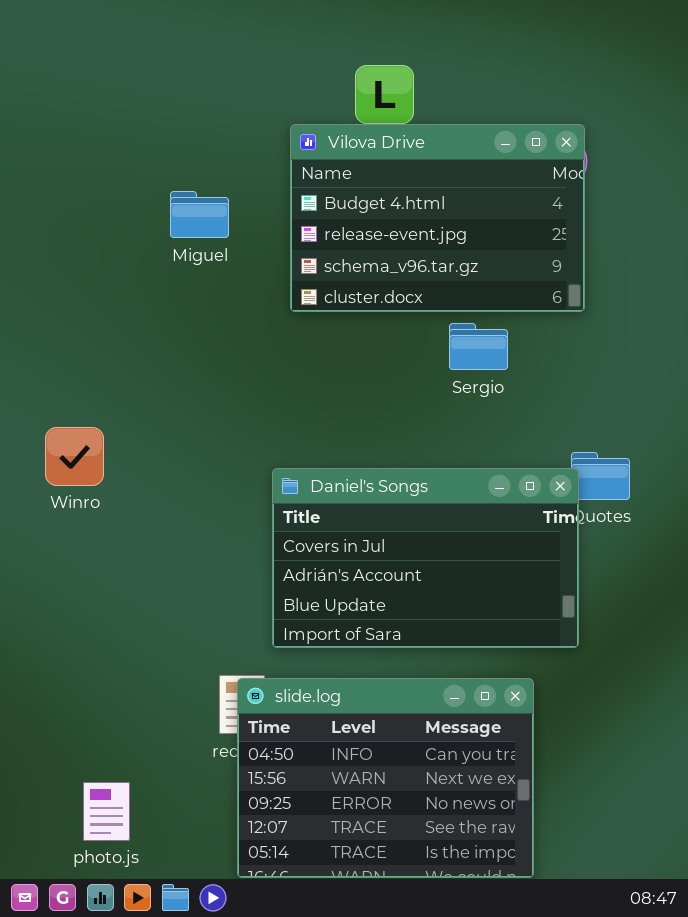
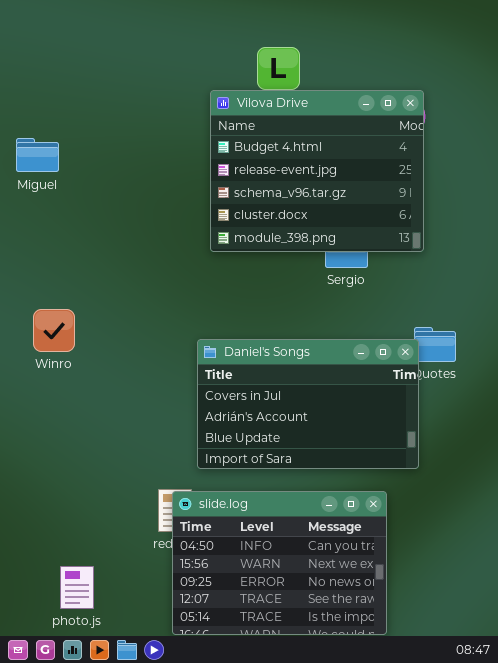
Vilova Drive: [290,124,585,312] -> [210,90,424,252], resized
Miguel: [170,191,229,238] -> [16,138,59,172], moved

